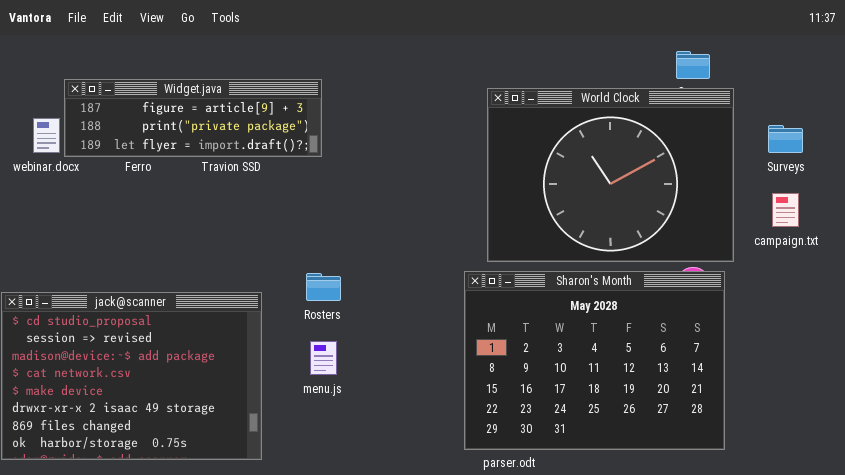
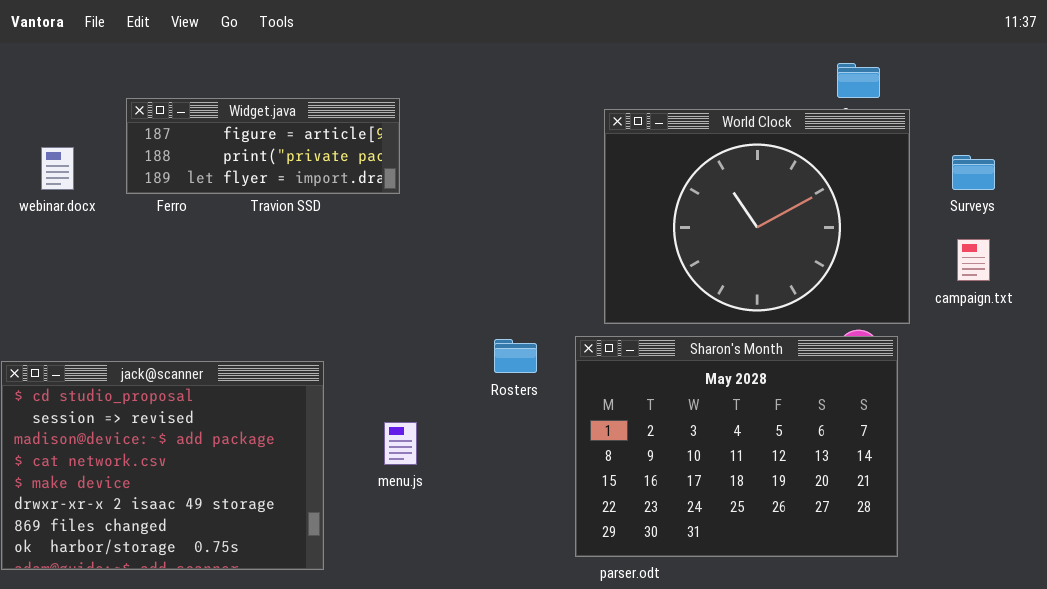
Widget.java: [64,79,322,157] -> [126,98,400,194], resized
Rosters: [306,273,341,301] -> [494,339,537,373], moved

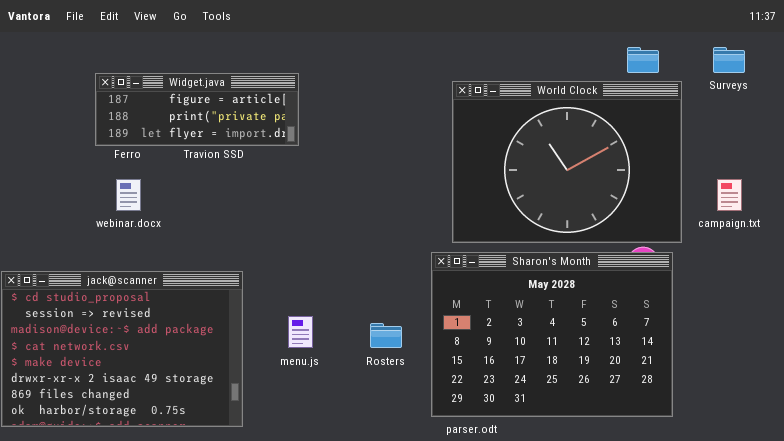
webinar.docx: [41,147,74,190] -> [116,179,141,211], moved
Surveys: [952,155,995,190] -> [713,47,745,73], moved
Rosters: [494,339,537,373] -> [370,323,402,348], moved

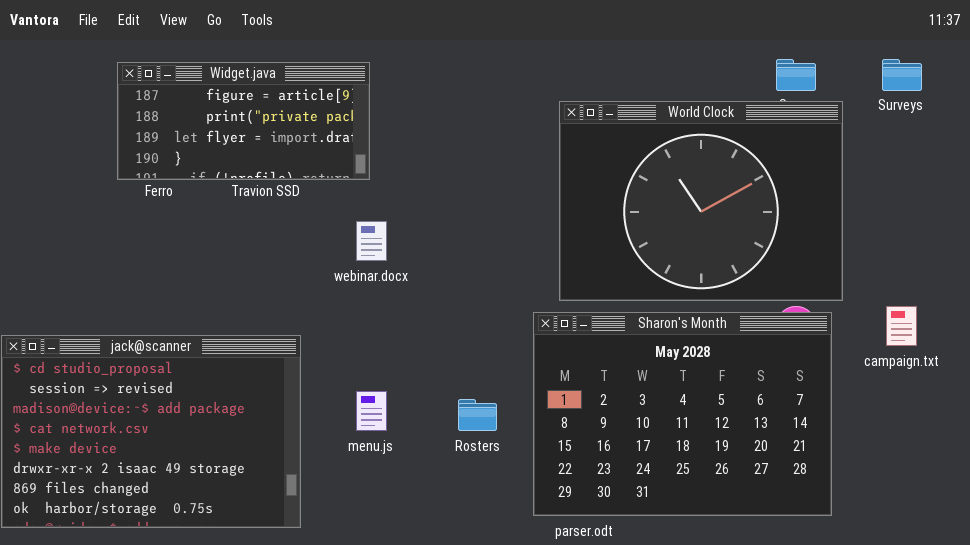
Widget.java: [95,73,299,146] -> [117,62,370,180], resized
webinar.docx: [116,179,141,211] -> [356,221,387,261], moved
campaign.txt: [717,179,742,211] -> [886,306,917,346], moved

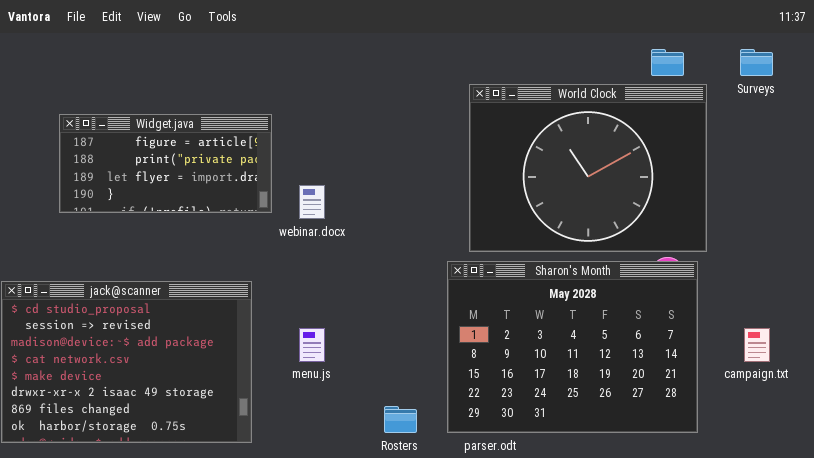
Widget.java: [117,62,370,180] -> [59,114,272,213], moved
campaign.txt: [886,306,917,346] -> [744,328,770,362], moved
Rosters: [458,399,497,431] -> [384,406,417,433], moved

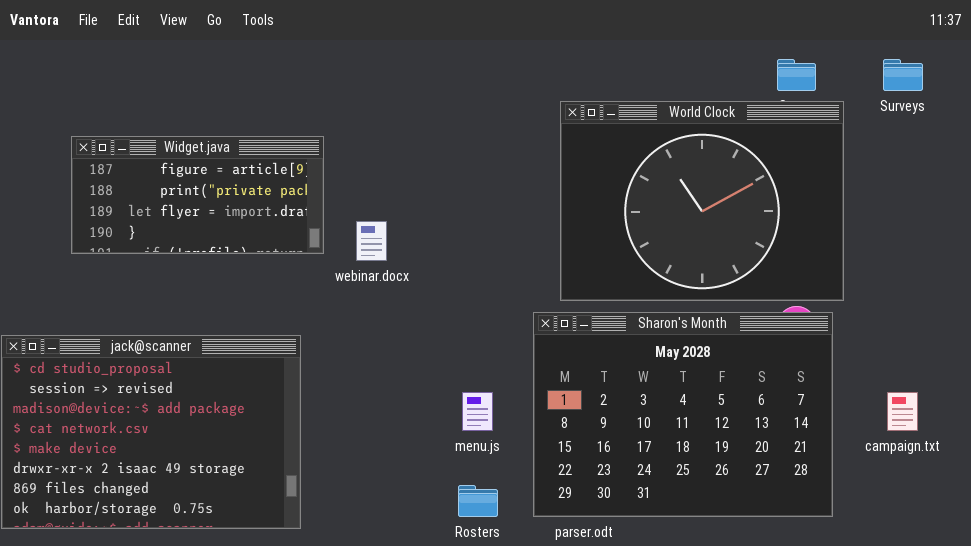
menu.js: [299,328,325,362] -> [462,392,493,431], moved

